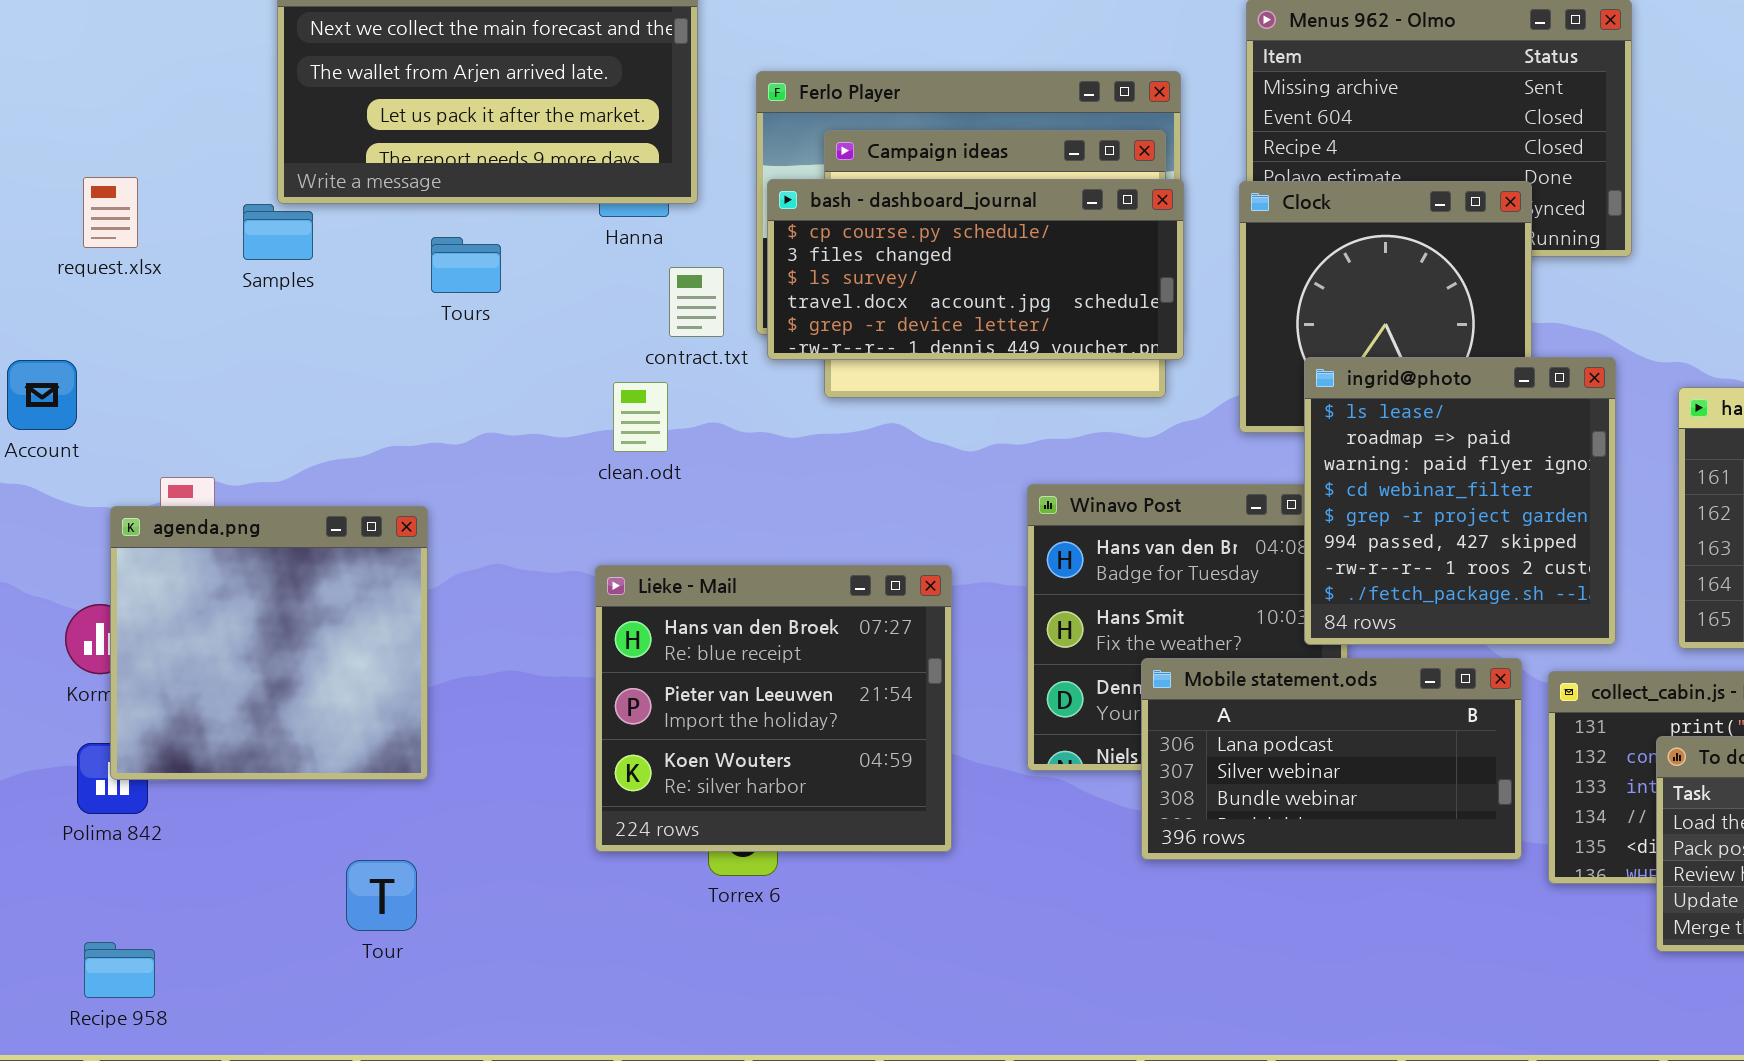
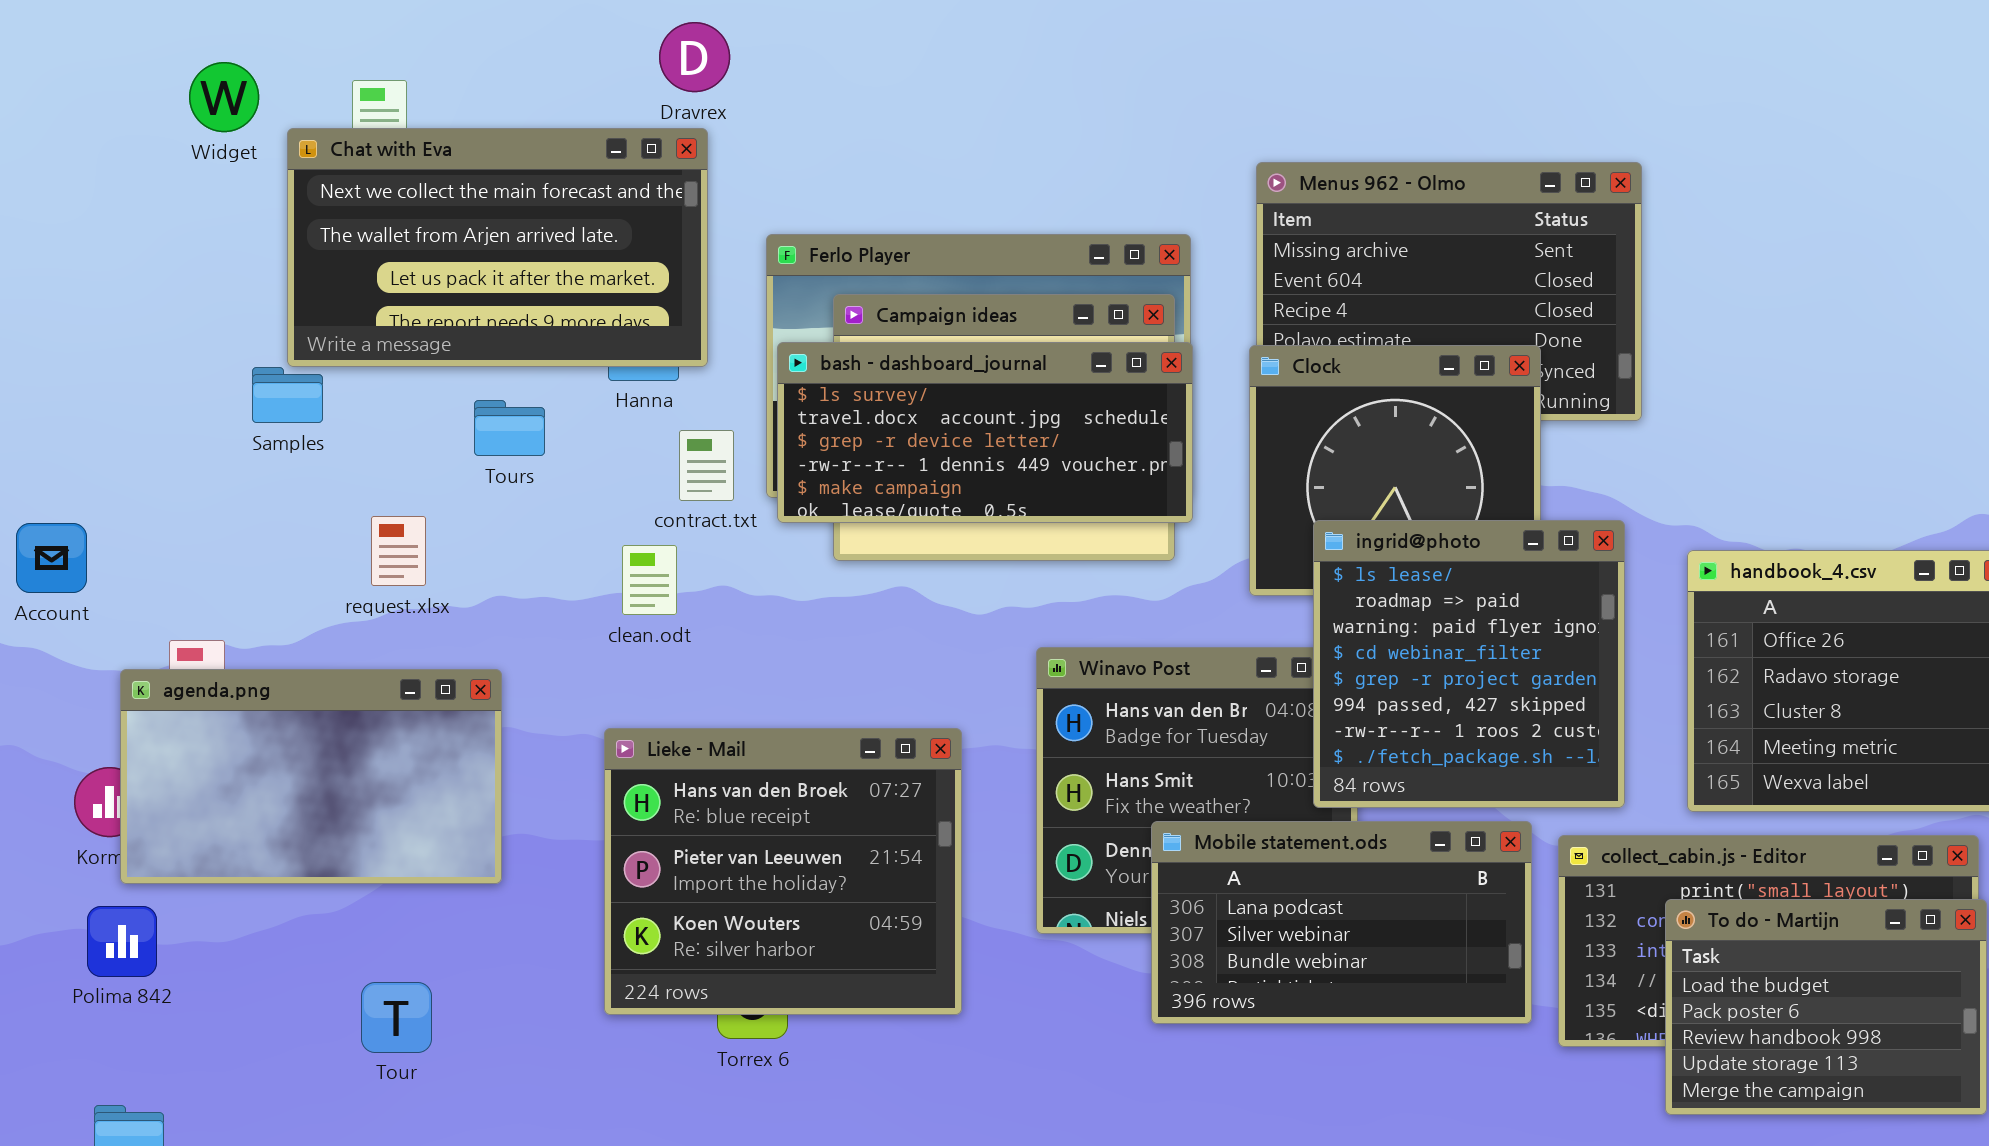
request.xlsx: [83,177,138,248] -> [371,516,426,586], moved
bash - dashboard_journal: [767,179,1184,360] -> [777,342,1193,523], scrolled down 2 rows
Tours: [431,237,501,293] -> [474,400,545,456], moved
agenda.png: [110,506,428,780] -> [120,669,502,884], resized
Tour: [346,860,417,931] -> [361,982,432,1053], moved

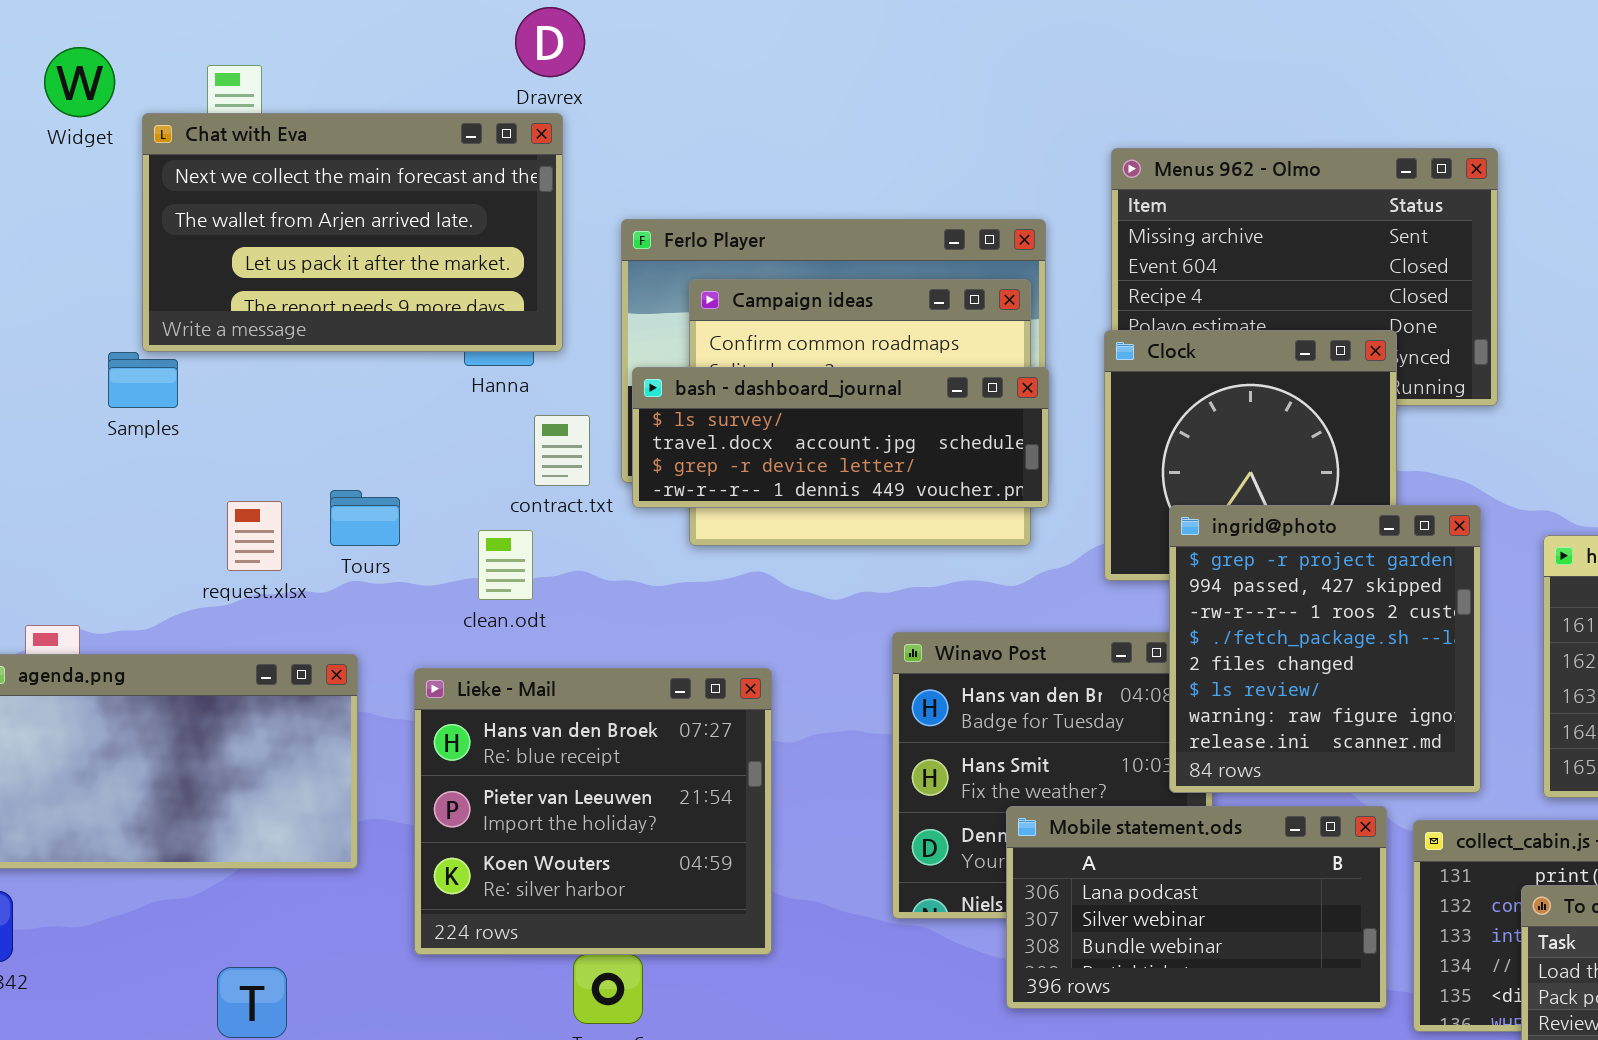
bash - dashboard_journal: [777,342,1193,523] -> [632,367,1049,508], resized
Tours: [474,400,545,456] -> [330,490,400,546], moved
ingrid@photo: [1313,520,1625,808] -> [1169,505,1481,793], scrolled down 4 rows
Lieke - Mail: [604,728,962,1015] -> [414,668,772,955], moved

